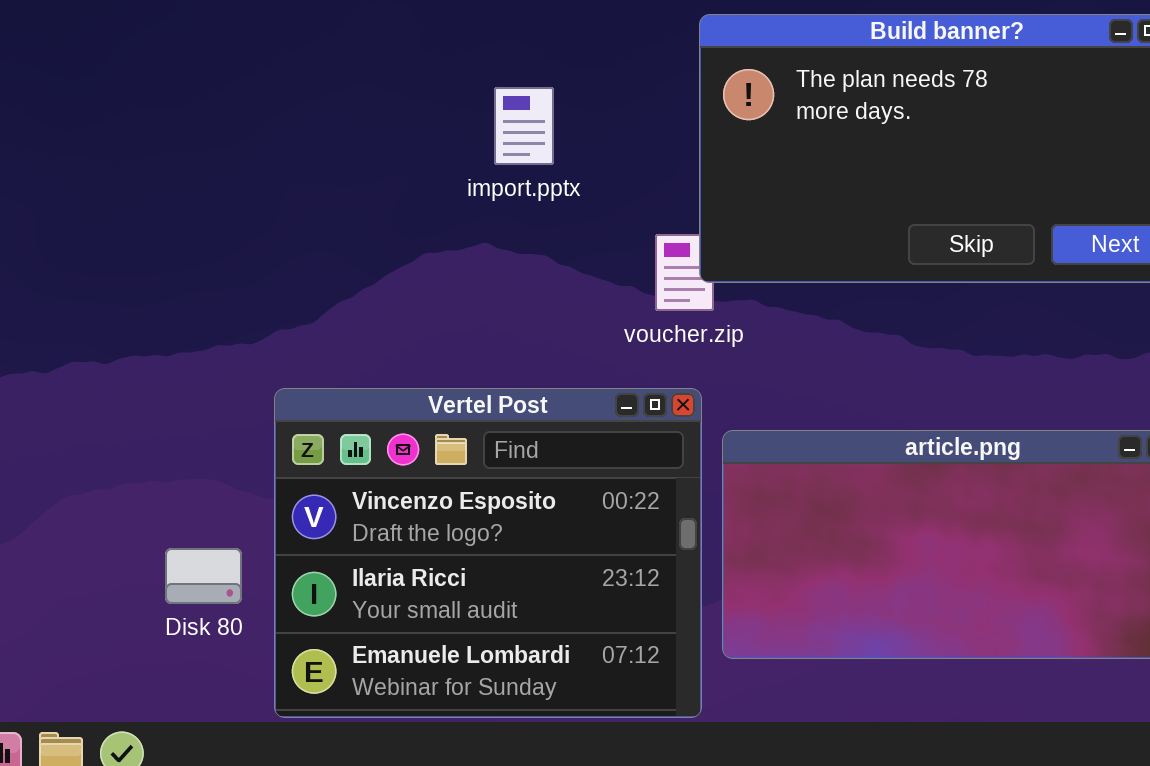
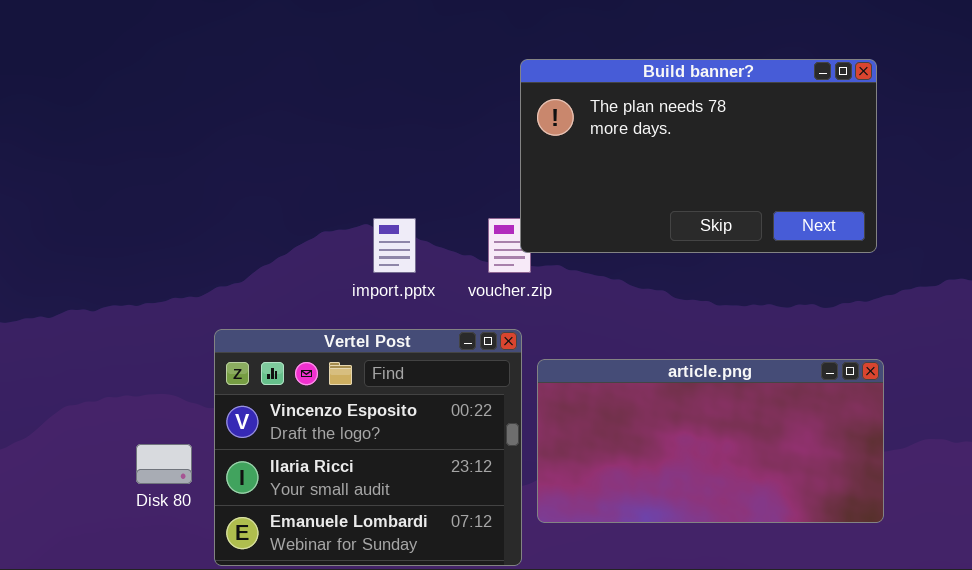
import.pptx: [494,87,554,165] -> [373,218,416,273], moved

